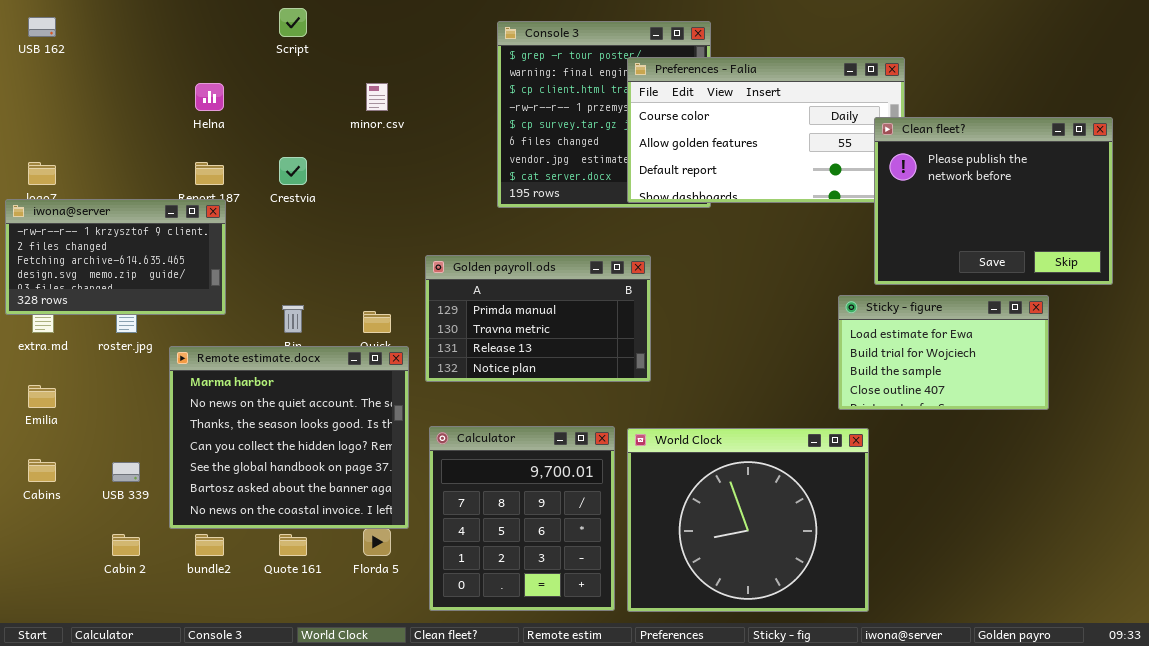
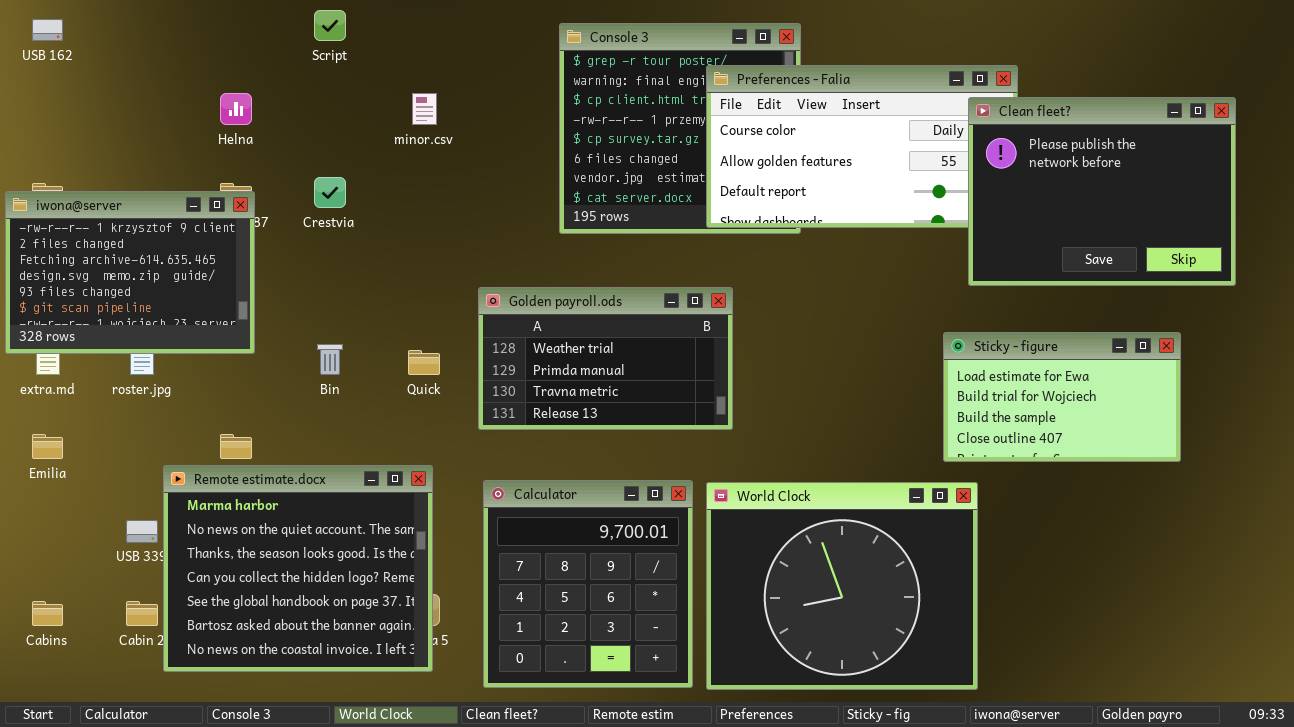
Clean fleet?: [874,117,1113,285] -> [968,97,1236,286], moved
iwona@server: [5,199,226,315] -> [5,191,255,354], resized
Golden payroll.ods: [425,255,651,382] -> [478,287,733,430], scrolled up 1 row
Remote estimate.docx: [169,346,409,529] -> [163,465,433,672], moved
Cabins: [28,459,56,482] -> [32,601,63,626], moved

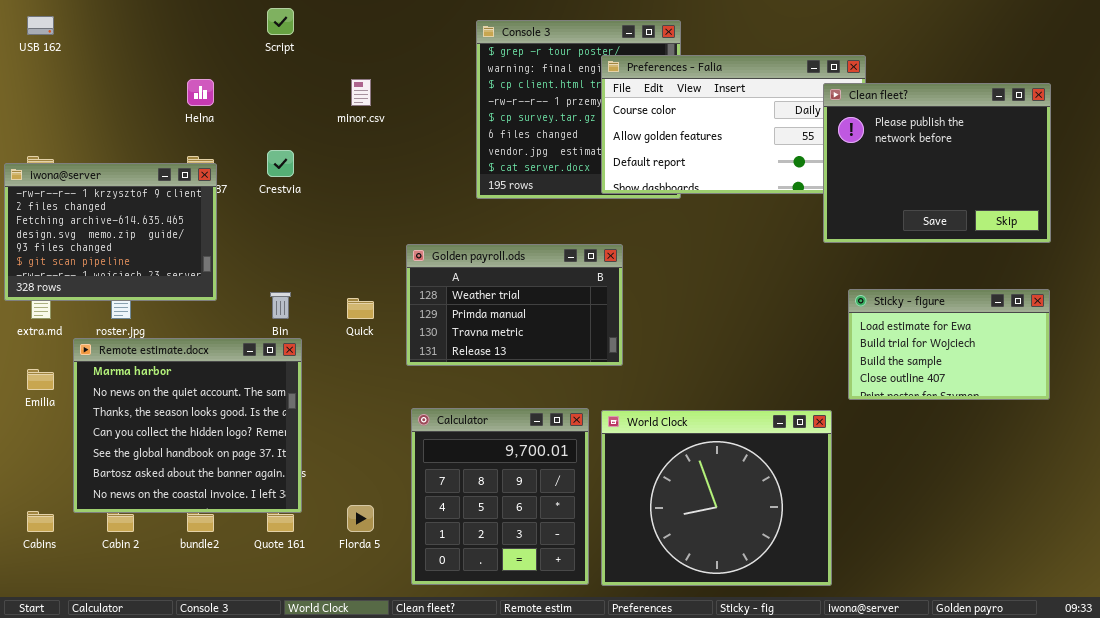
Sticky - figure: [943,332,1181,462] -> [848,289,1050,400], moved
Remote estimate.docx: [163,465,433,672] -> [73,338,302,513], moved

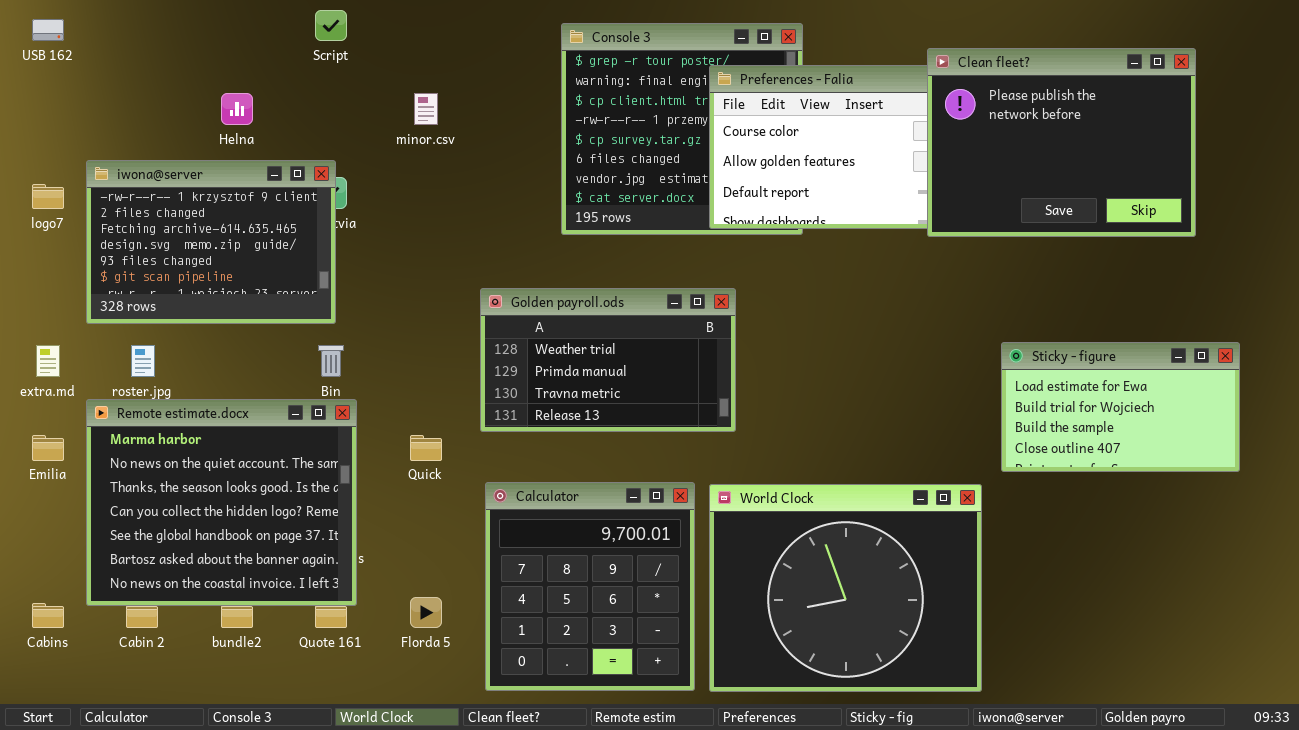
Clean fleet?: [823,83,1051,243] -> [927,48,1196,237], moved
iwona@server: [4,163,217,301] -> [86,160,336,324], moved
Quick: [347,298,374,319] -> [410,435,442,461], moved

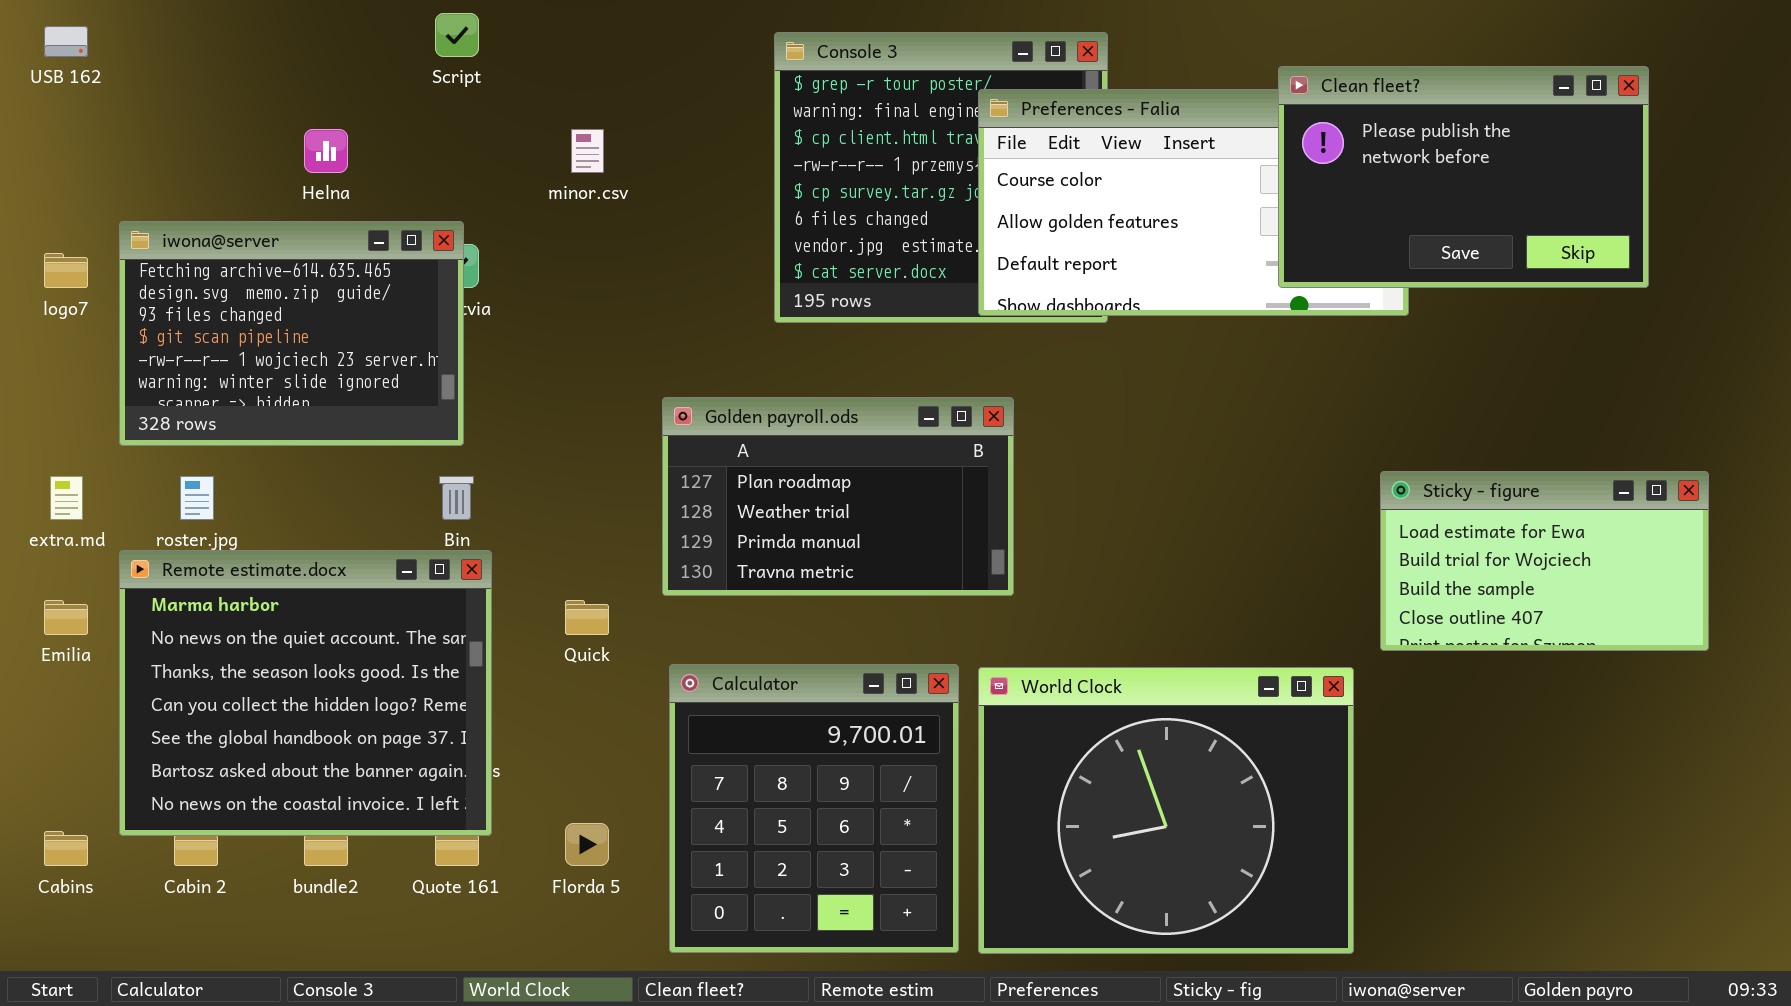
Clean fleet?: [927,48,1196,237] -> [1278,66,1649,288], resized
iwona@server: [86,160,336,324] -> [119,221,464,446], scrolled down 2 rows
Golden payroll.ods: [480,288,736,432] -> [662,397,1014,596], scrolled up 1 row

